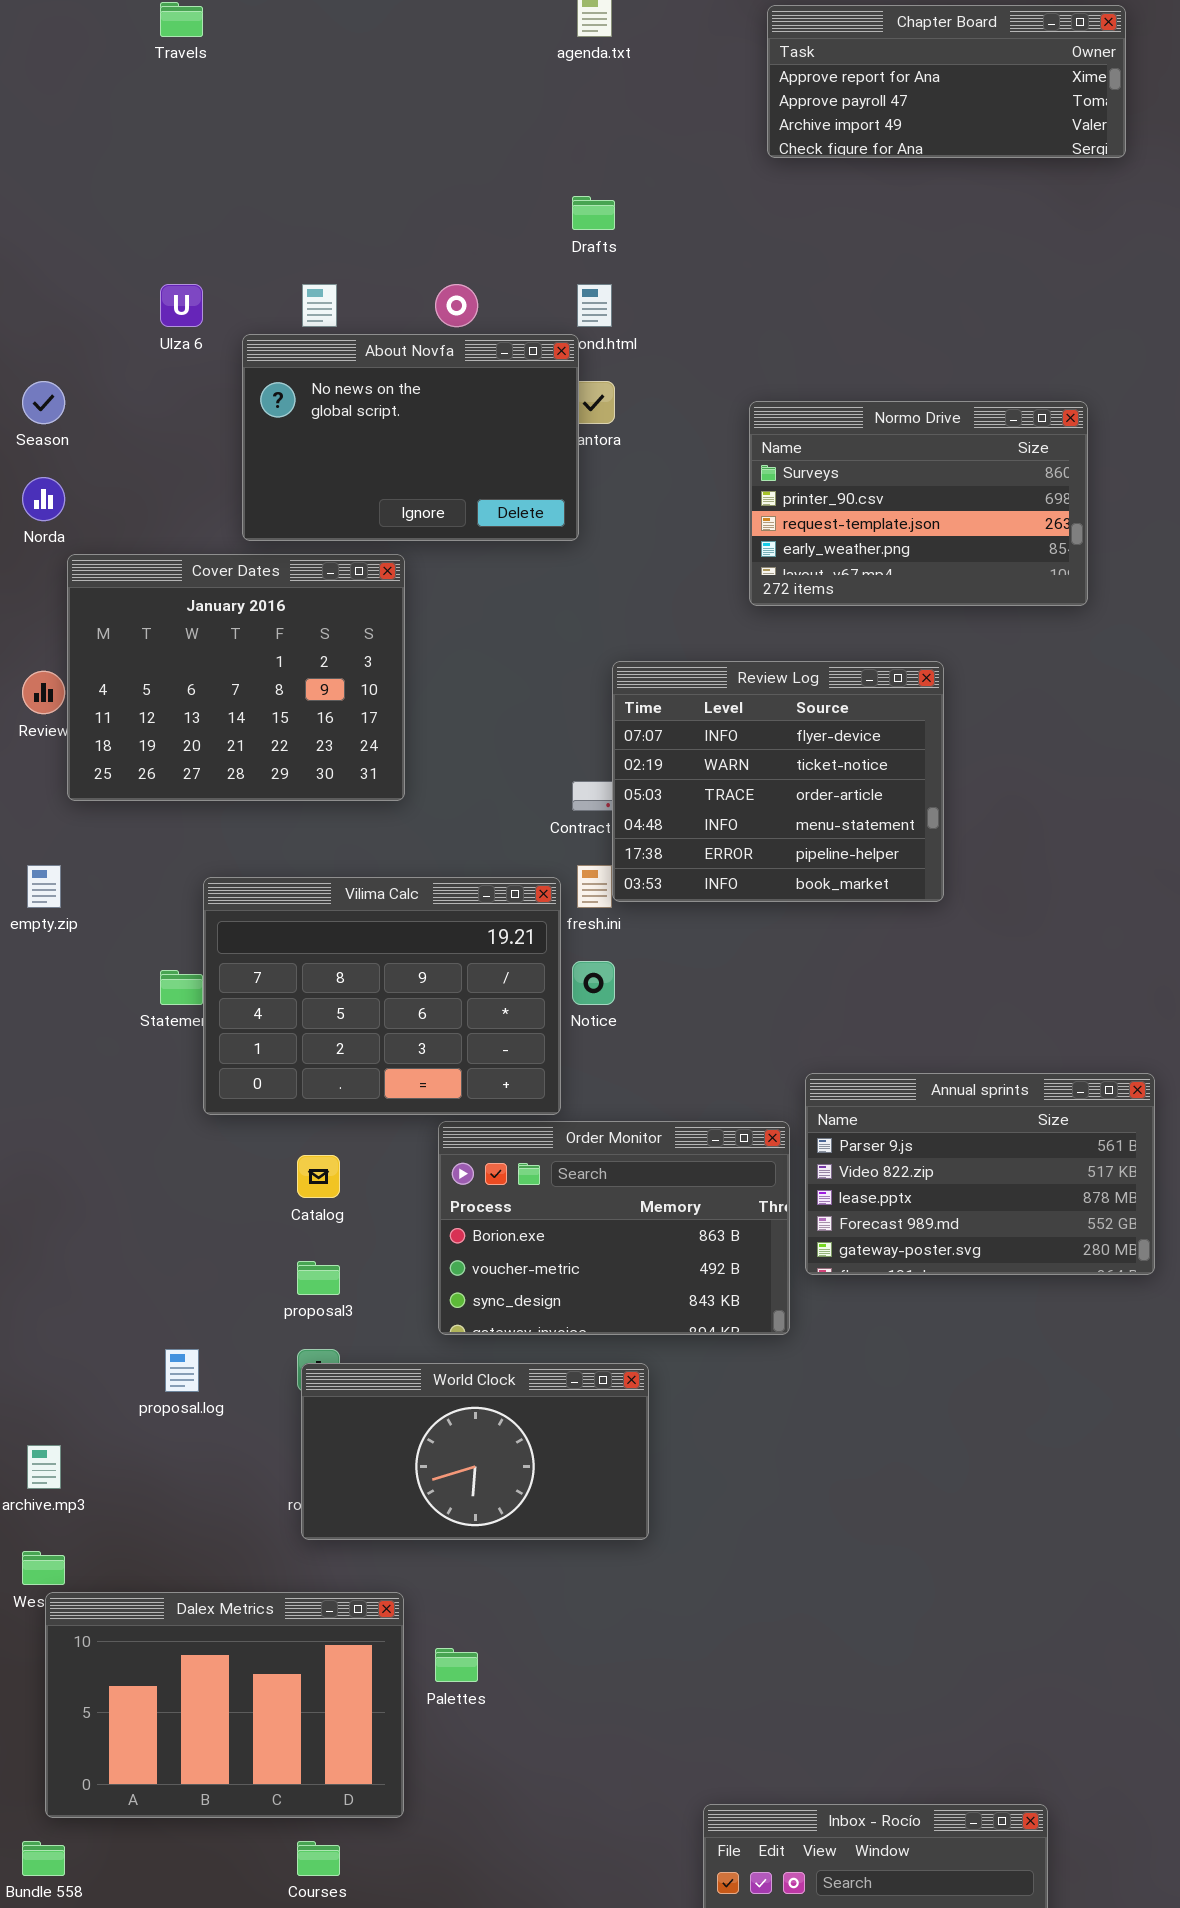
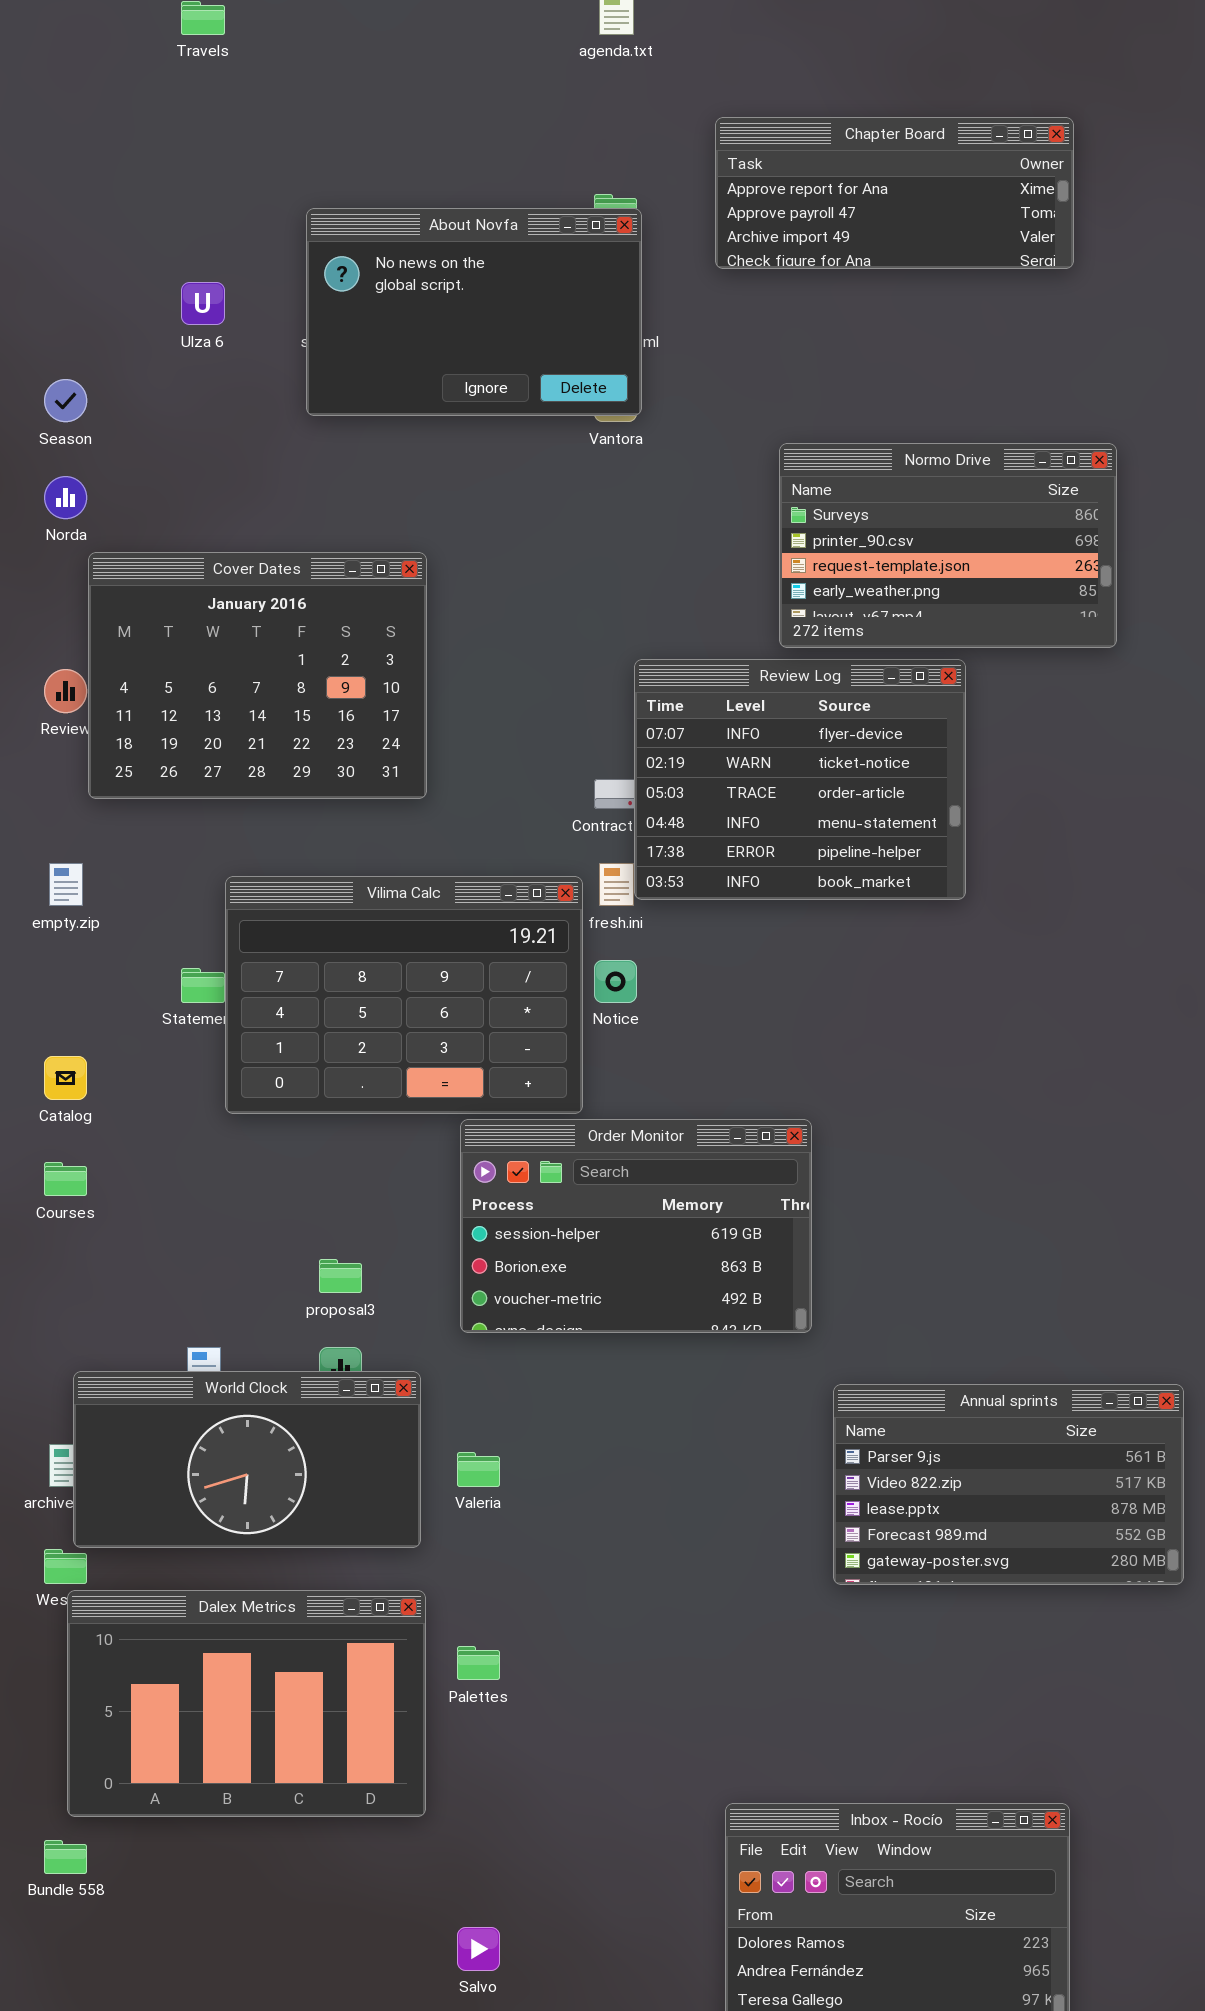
Chapter Board: [767,5,1126,158] -> [715,117,1074,269], moved
About Novfa: [242,334,579,541] -> [306,208,642,416], moved
Normo Drive: [749,401,1088,606] -> [779,443,1117,648], moved
Annual sprints: [805,1073,1155,1275] -> [833,1384,1184,1585], moved
Order Monitor: [438,1121,790,1335] -> [460,1119,812,1333], scrolled up 1 row
Catalog: [297,1155,340,1198] -> [44,1056,87,1100], moved
World Clock: [301,1363,649,1540] -> [73,1371,421,1548], moved
Courses: [297,1841,340,1876] -> [44,1162,87,1196], moved

